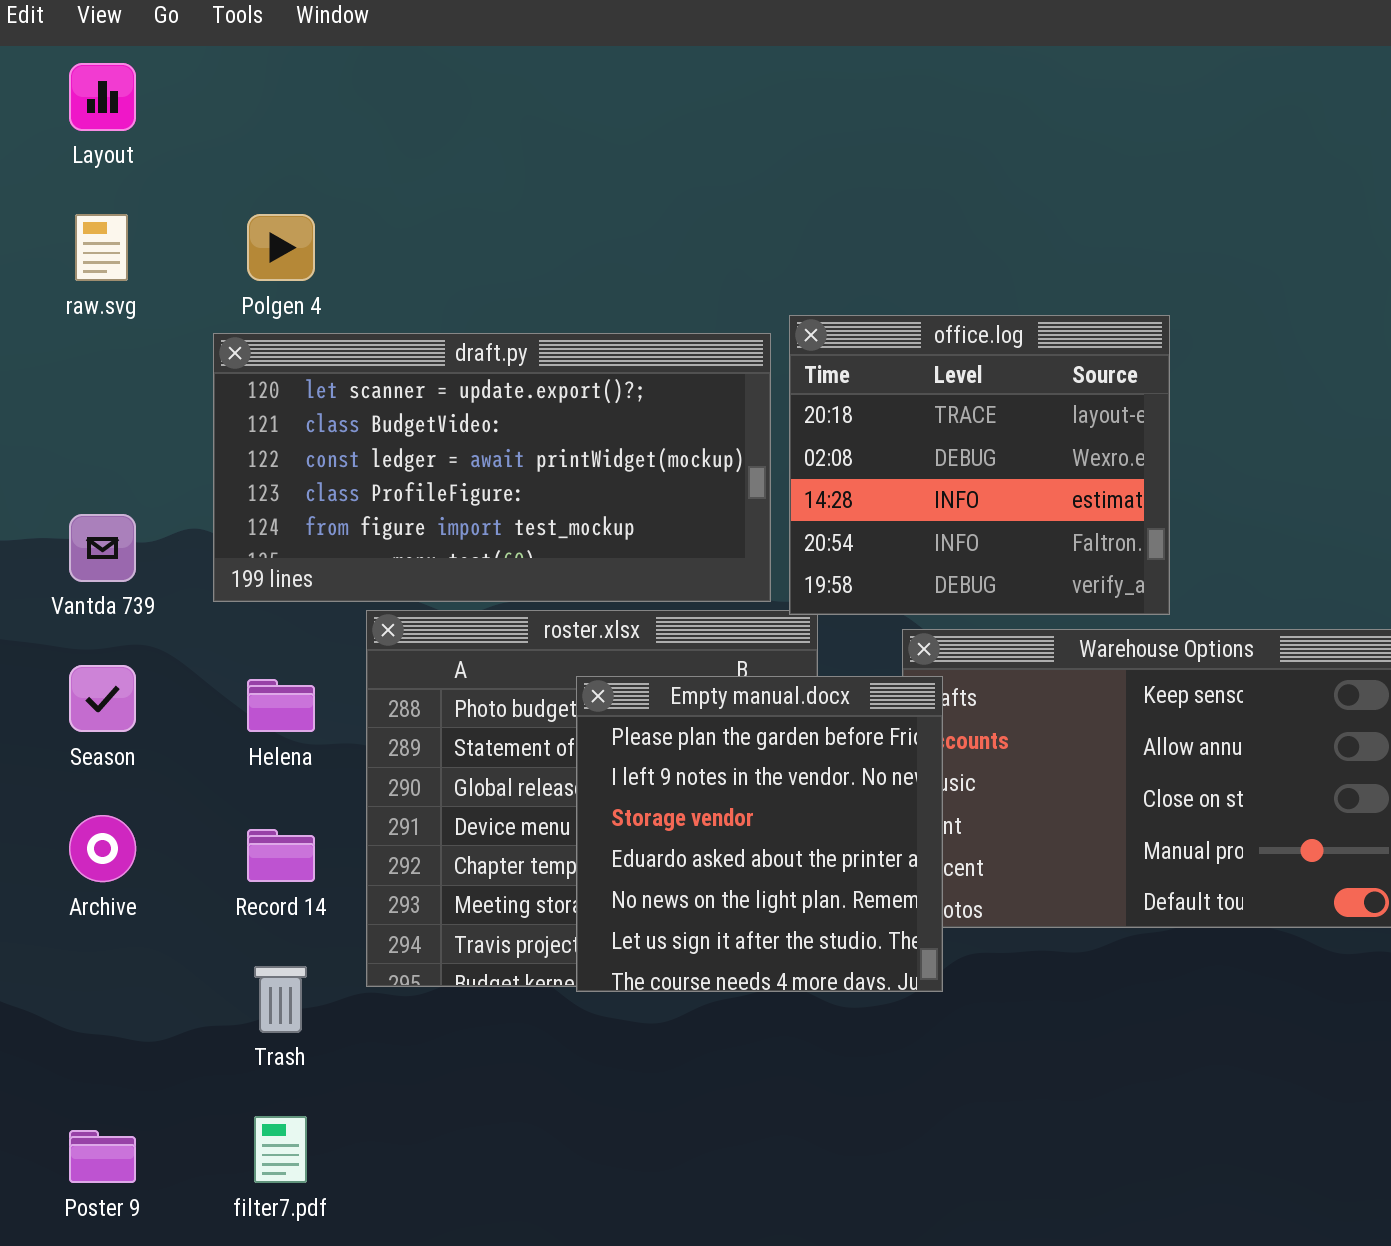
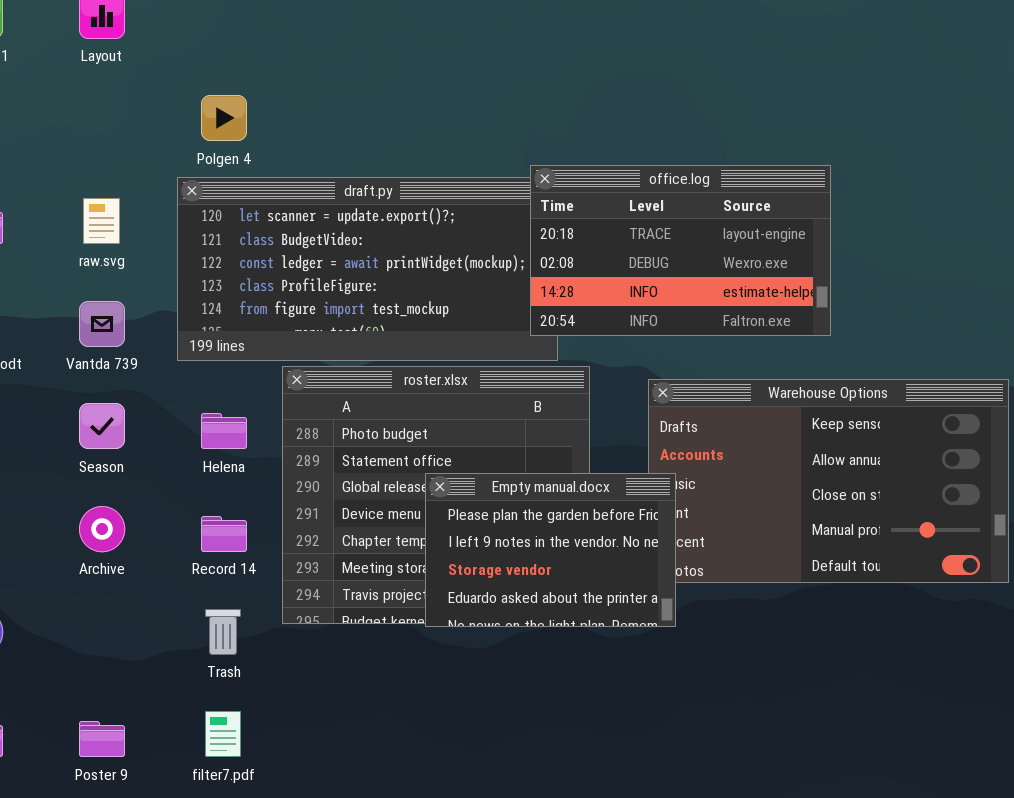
raw.svg: [75,214,128,281] -> [83,198,120,244], moved
office.log: [789,315,1170,615] -> [530,165,831,336], resized
Empty manual.docx: [576,676,943,992] -> [425,473,676,627], resized

